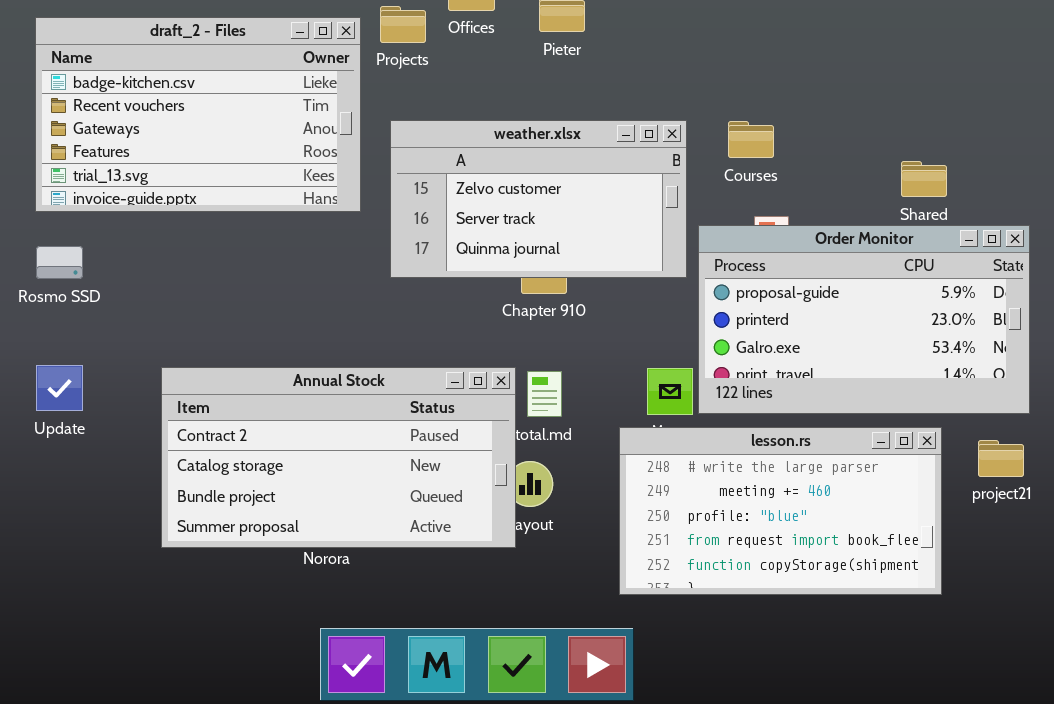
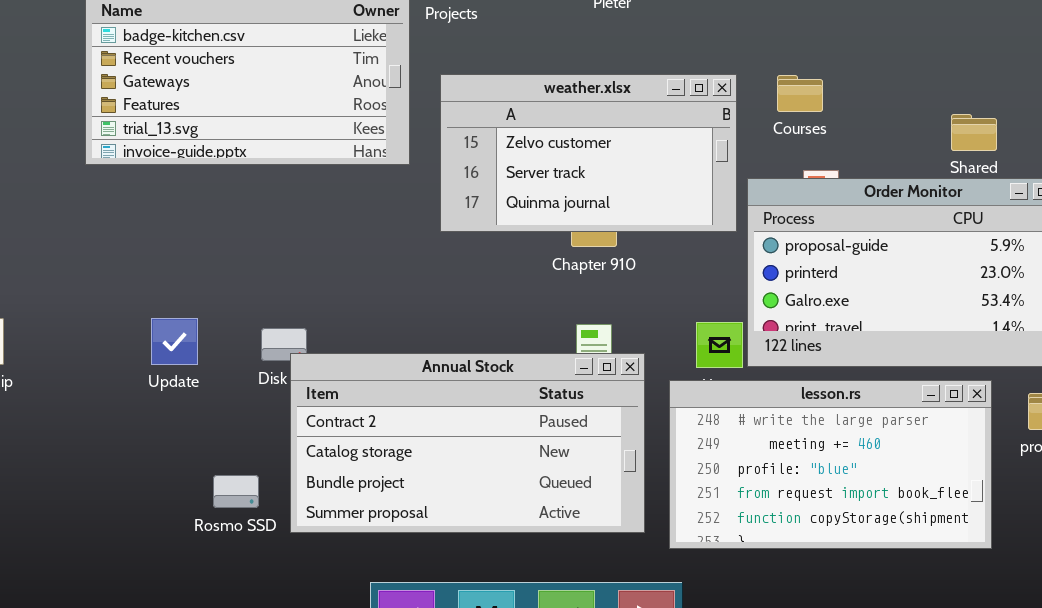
Rosmo SSD: [36,246,83,279] -> [213,475,259,508], moved
Update: [36,365,83,411] -> [151,318,198,365], moved
Annual Stock: [161,367,516,548] -> [290,353,645,533], moved

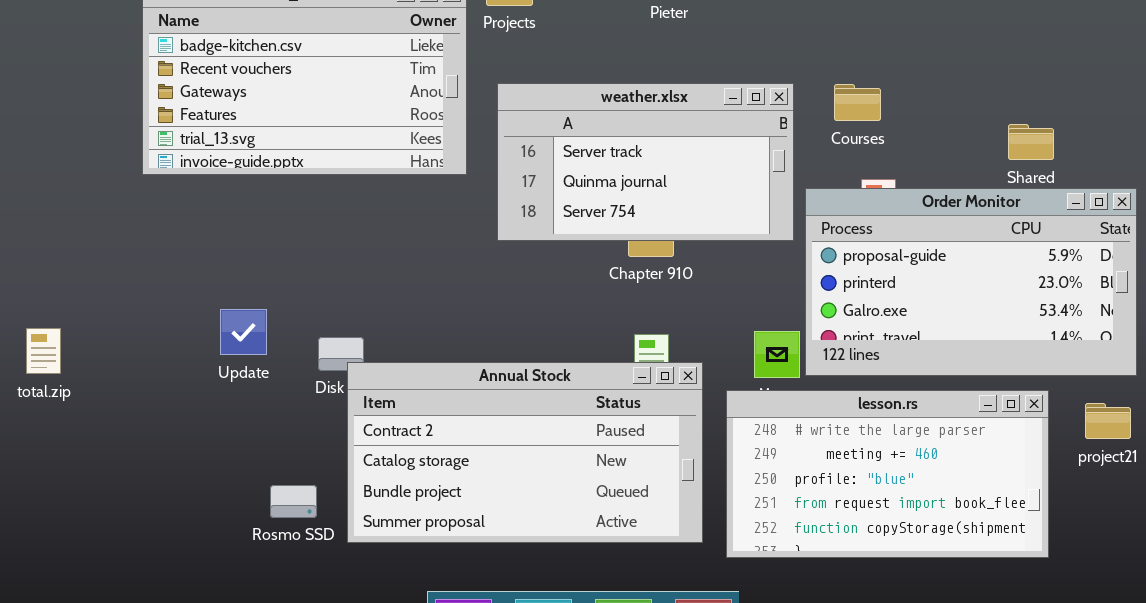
weather.xlsx: [440,74,737,232] -> [497,83,794,241], scrolled down 1 row
Update: [151,318,198,365] -> [220,309,267,355], moved

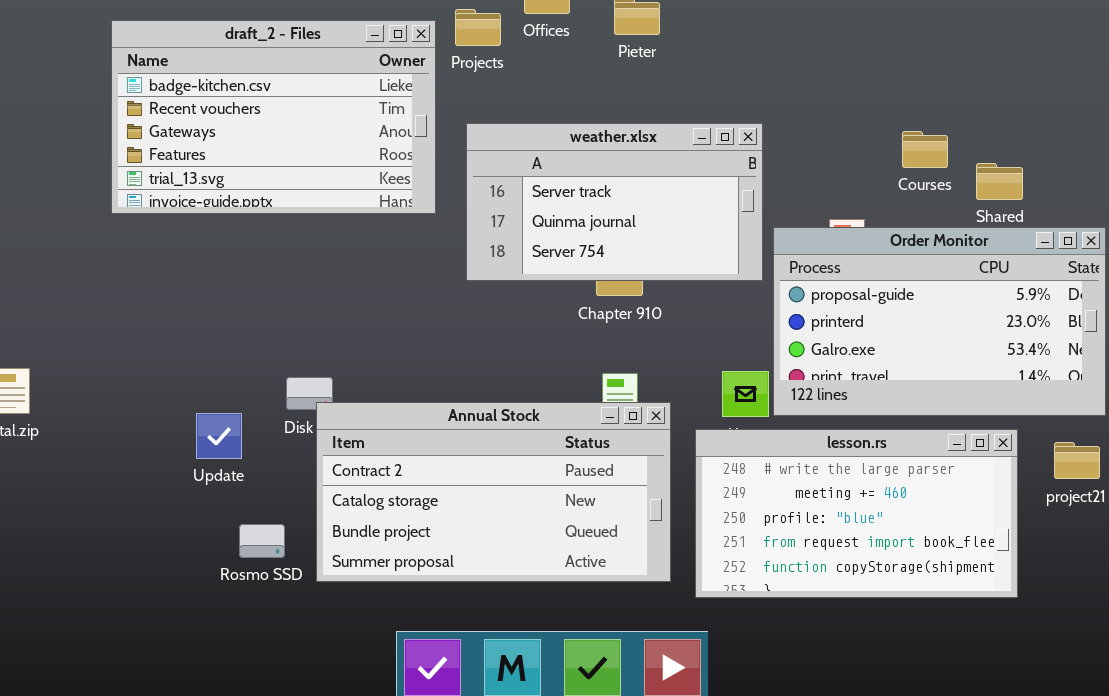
Courses: [834,84,881,121] -> [902,131,948,168], moved
Update: [220,309,267,355] -> [196,413,242,459], moved

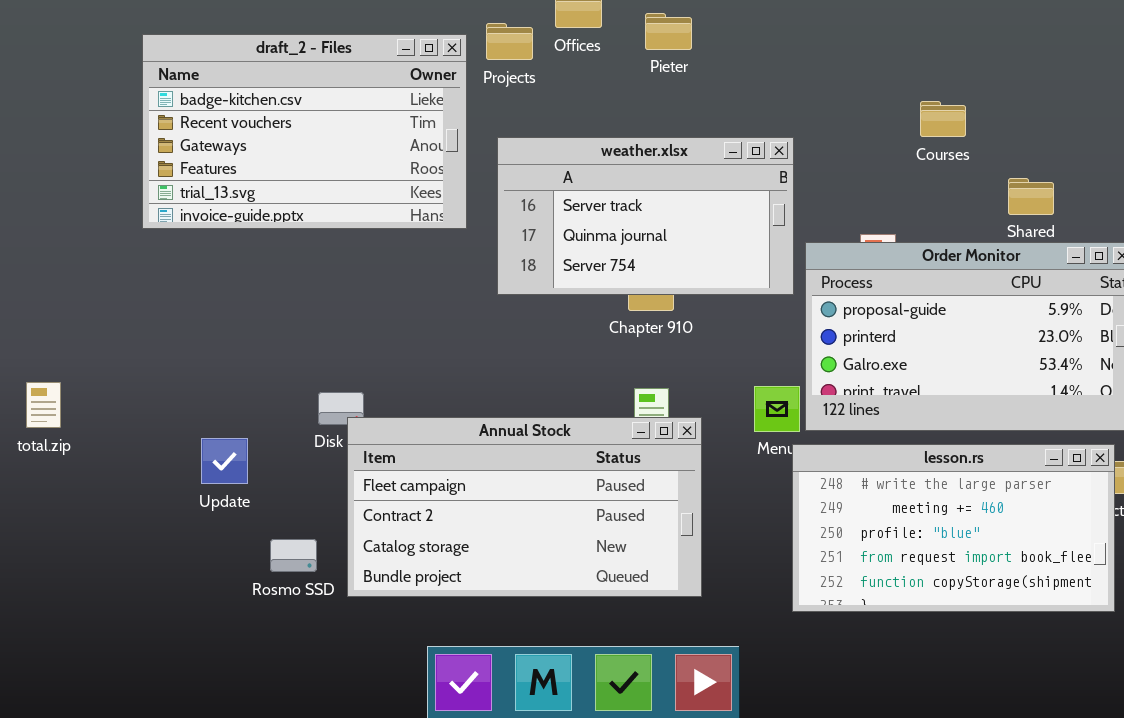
Courses: [902,131,948,168] -> [920,101,966,137], moved
Annual Stock: [316,402,671,582] -> [347,417,702,597], scrolled up 1 row
Update: [196,413,242,459] -> [201,438,248,484], moved
lesson.rs: [695,429,1018,598] -> [792,444,1115,612], moved

